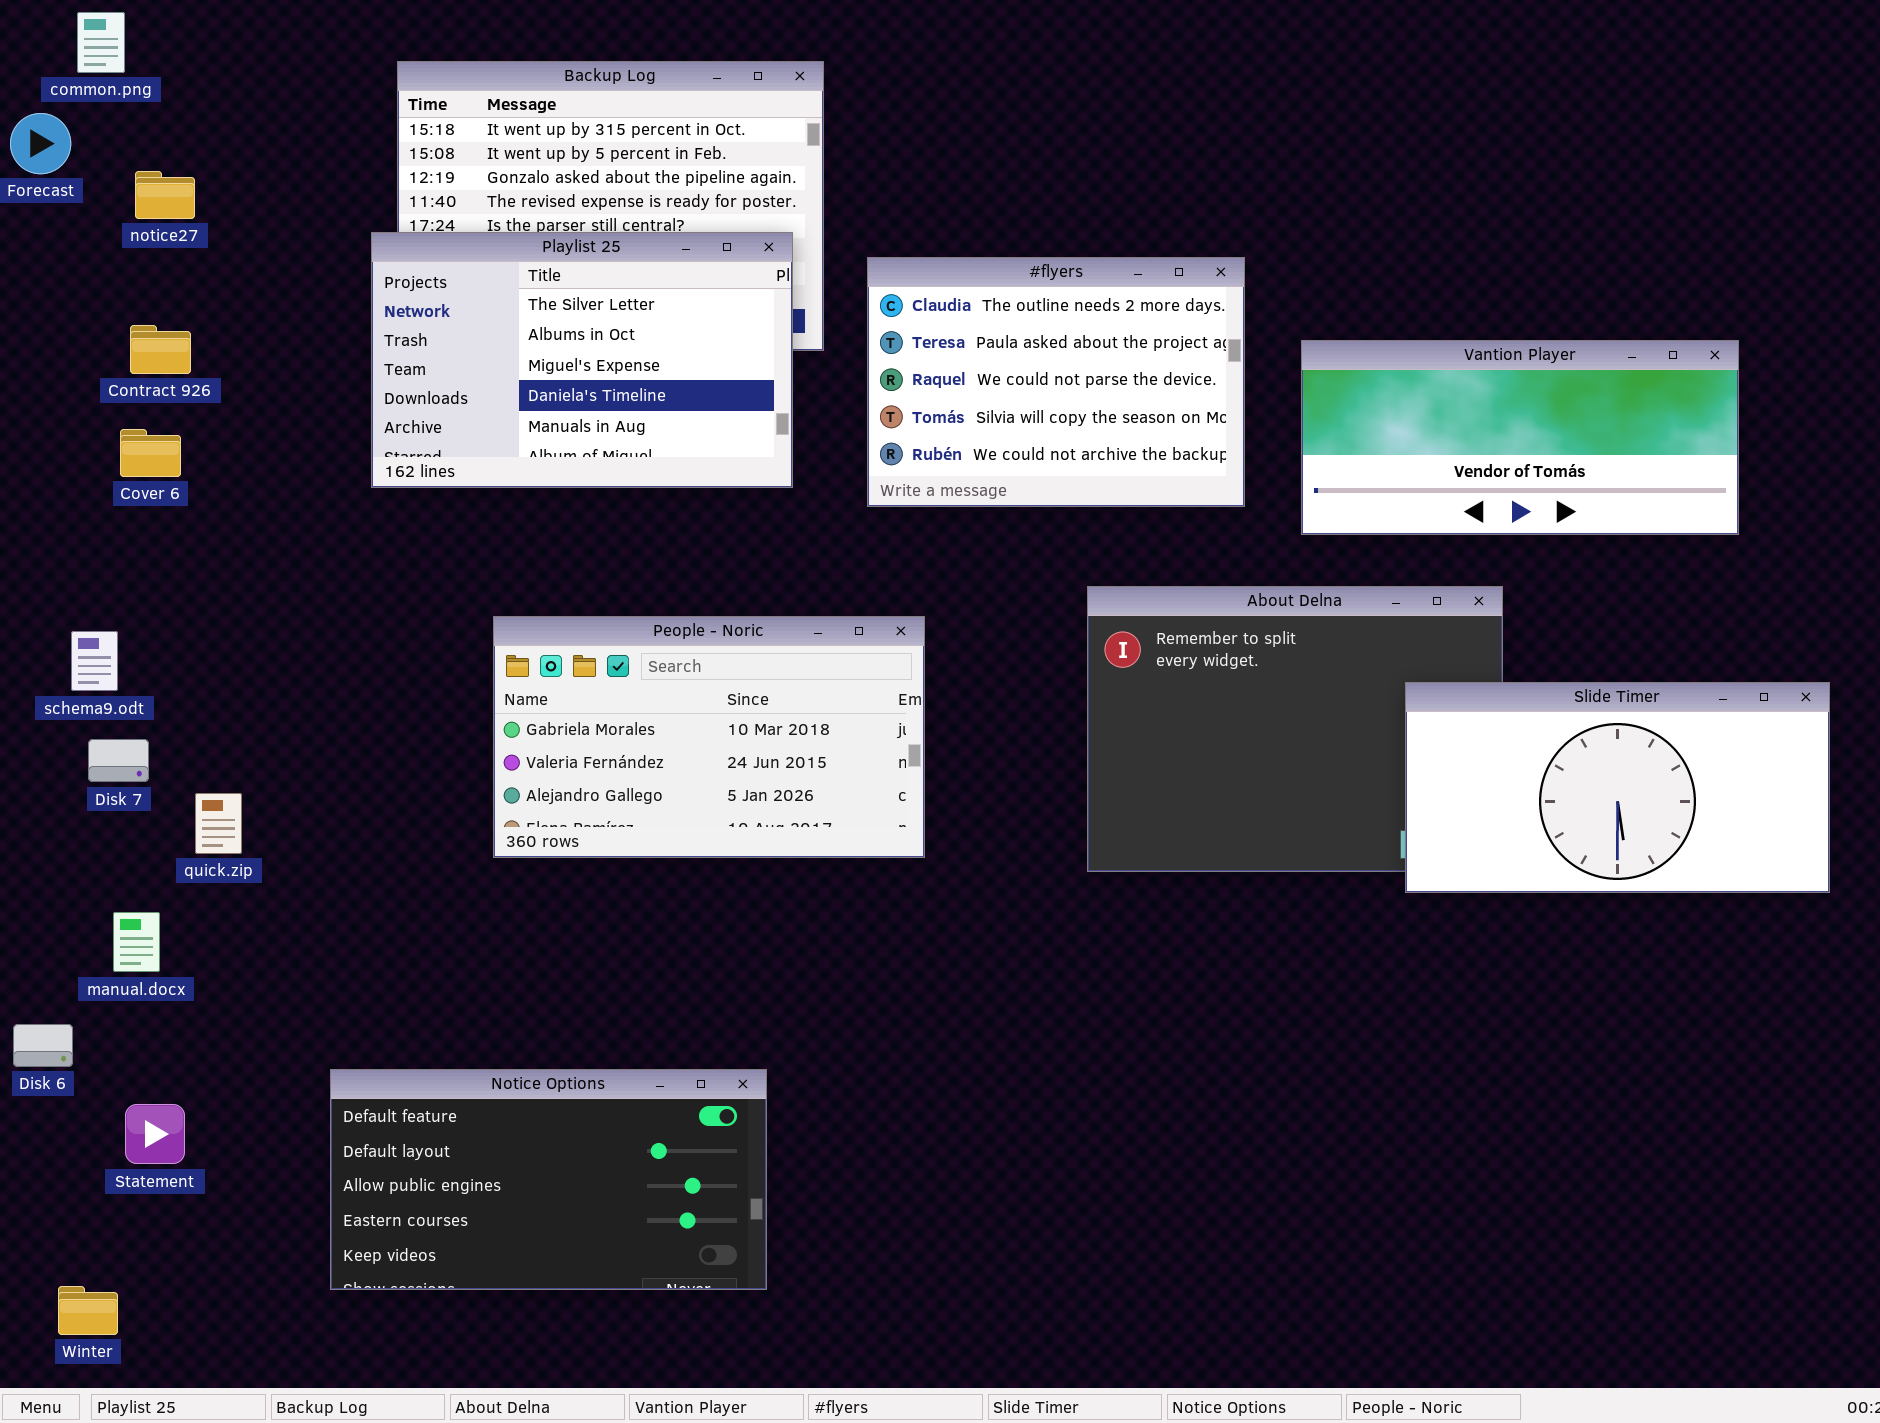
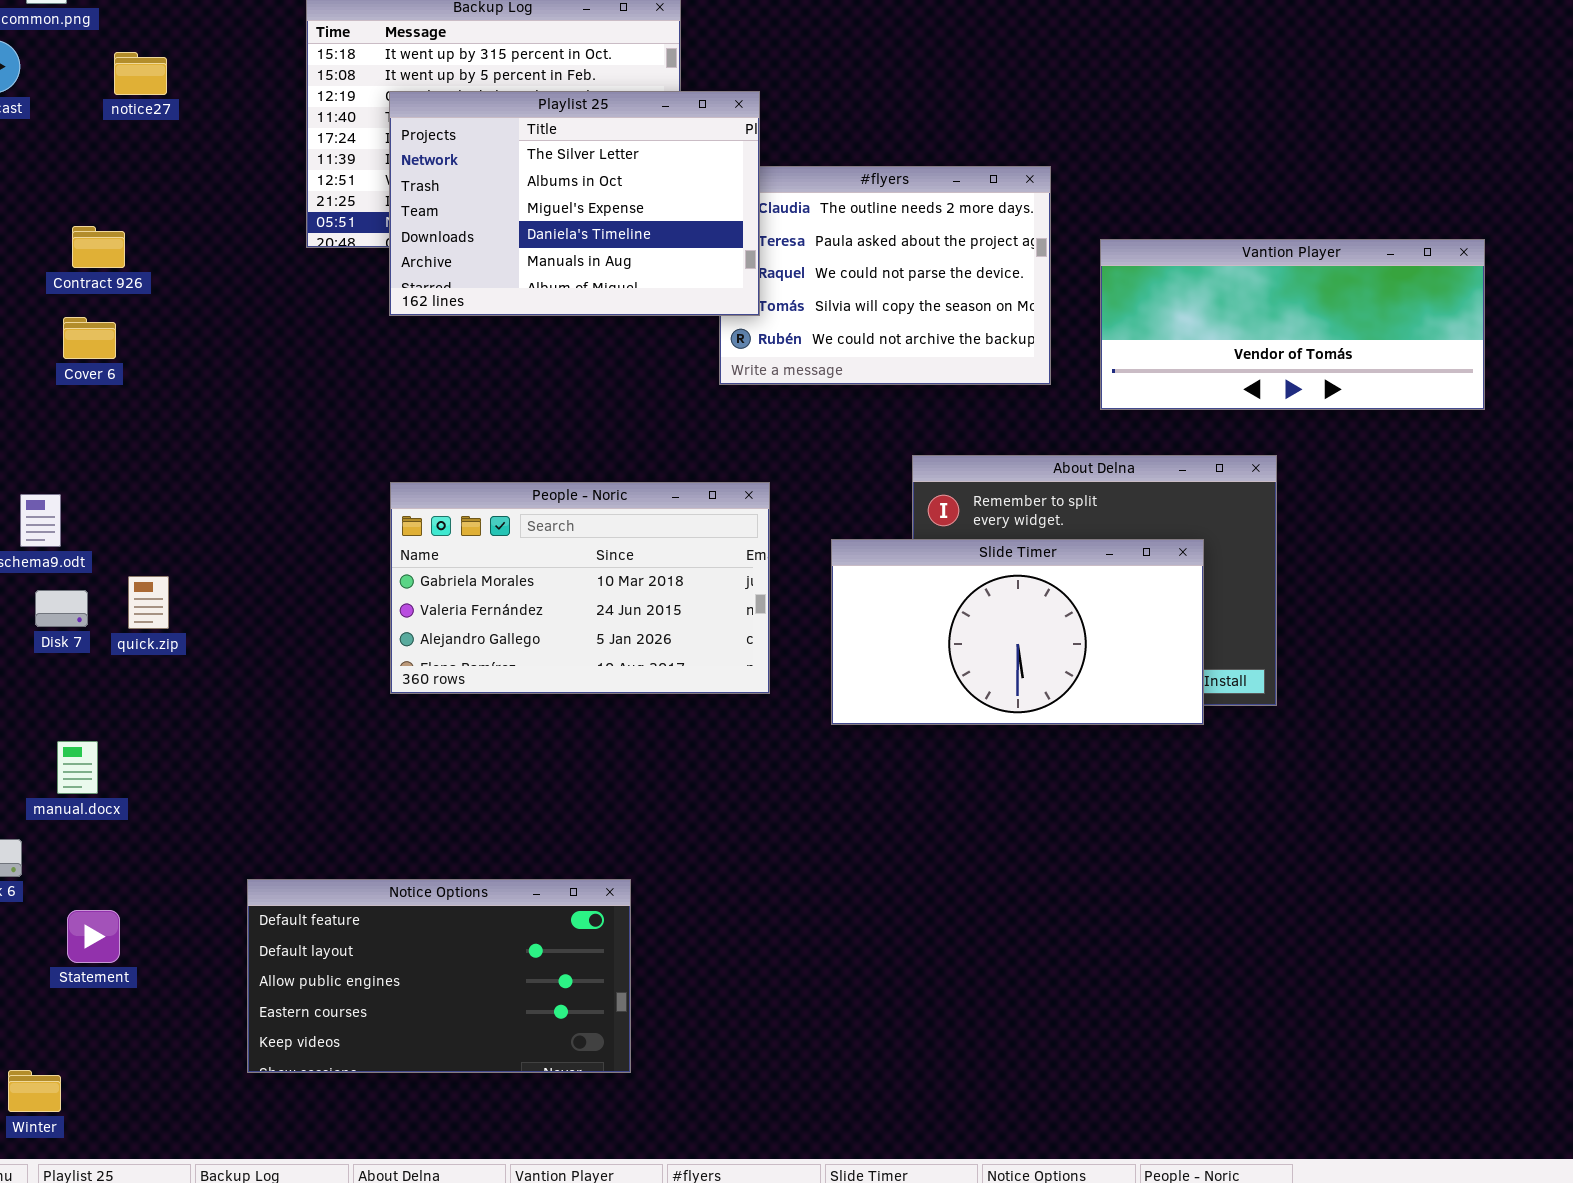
notice27: [135,171,195,219] -> [114,52,167,95], moved
Playlist 25: [371,232,793,488] -> [389,91,760,316], moved
Slide Timer: [1405,682,1830,893] -> [831,539,1204,725], moved
quick.zip: [195,793,242,854] -> [128,576,169,629], moved

